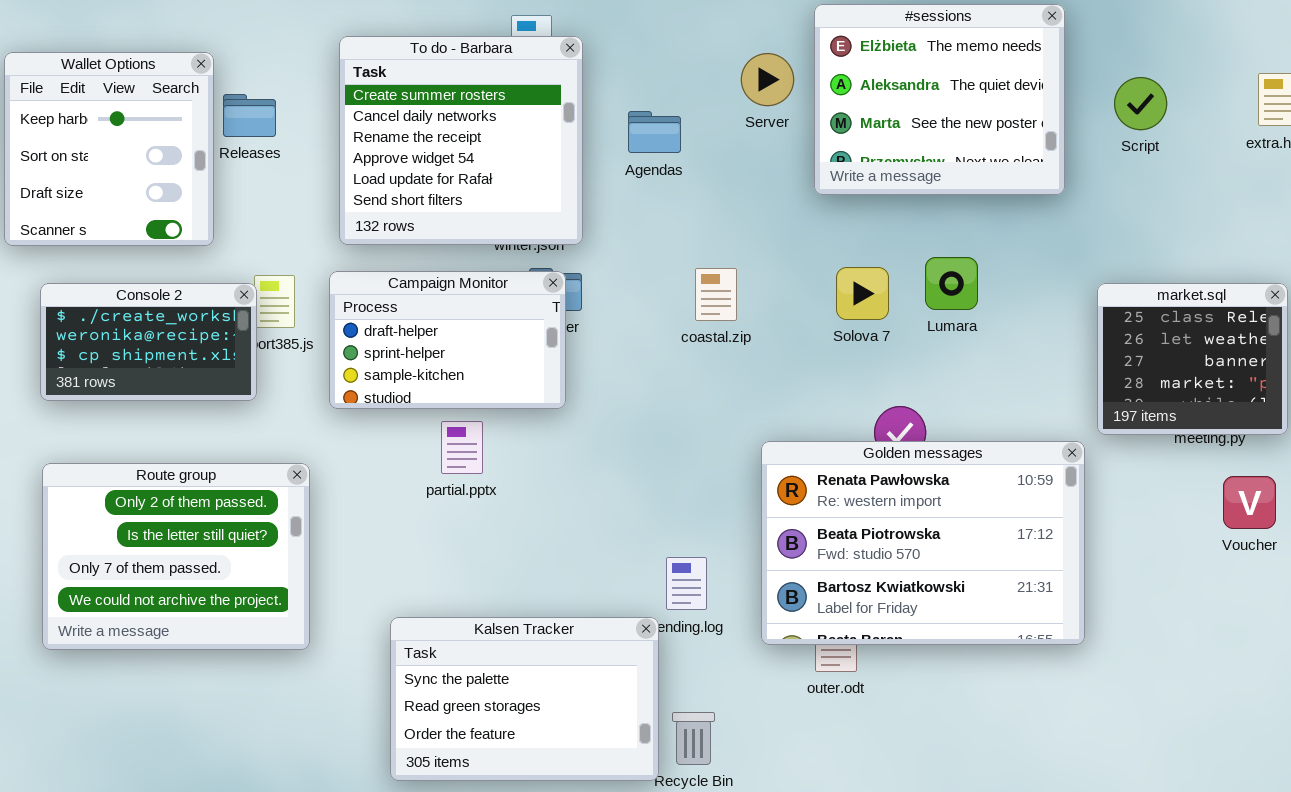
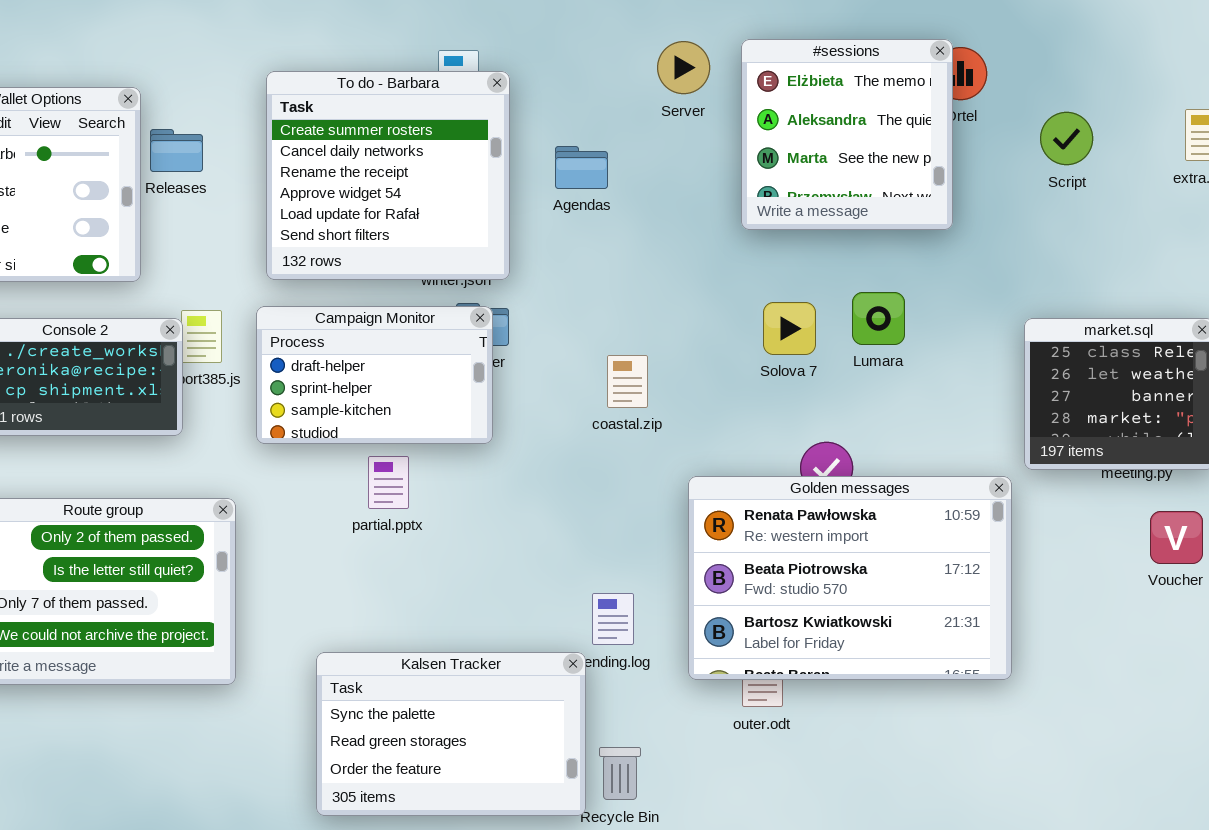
#sessions: [814,4,1065,195] -> [741,39,953,230], resized
Server: [741,53,794,106] -> [657,41,710,94], moved
coastal.zip: [695,268,737,321] -> [607,355,648,408], moved

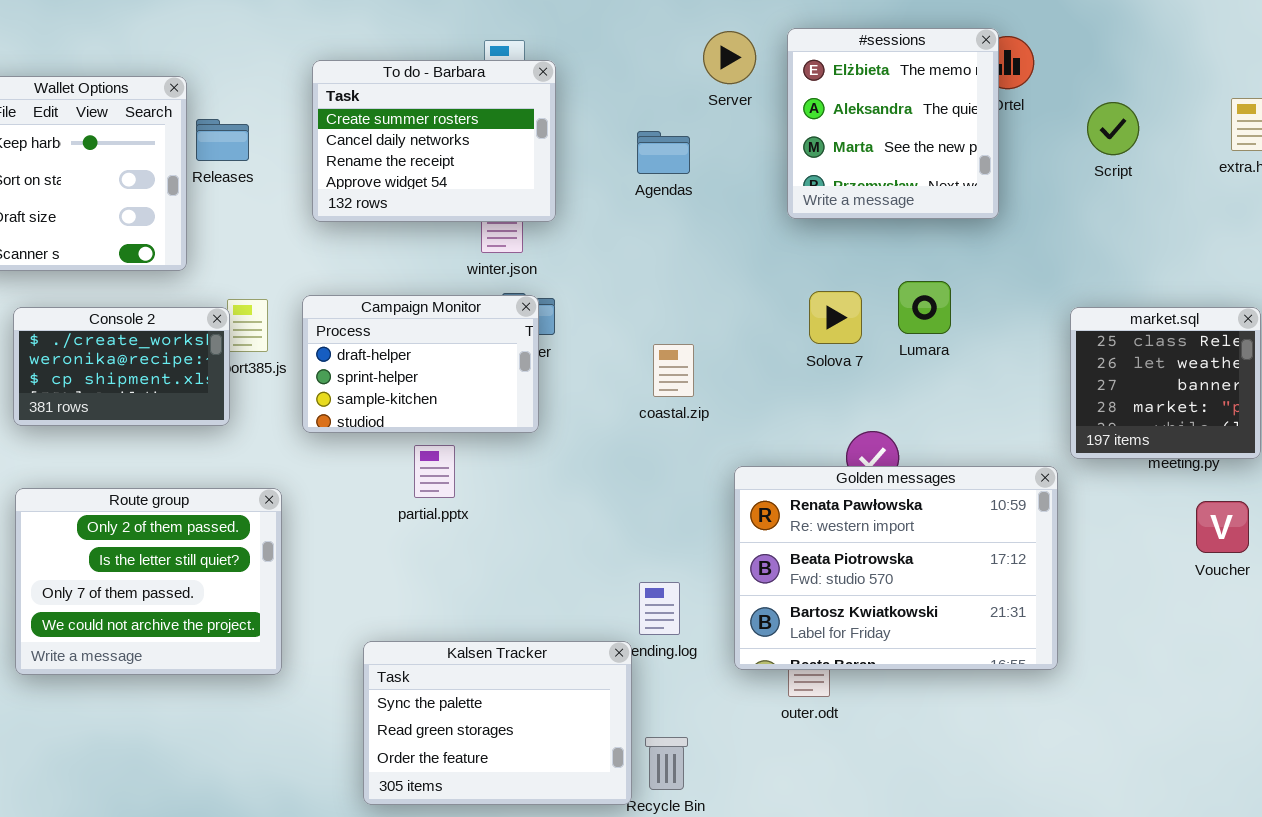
To do - Barbara: [266,71,510,280] -> [312,60,556,222], resized
Agendas: [555,146,608,189] -> [637,131,690,174], moved

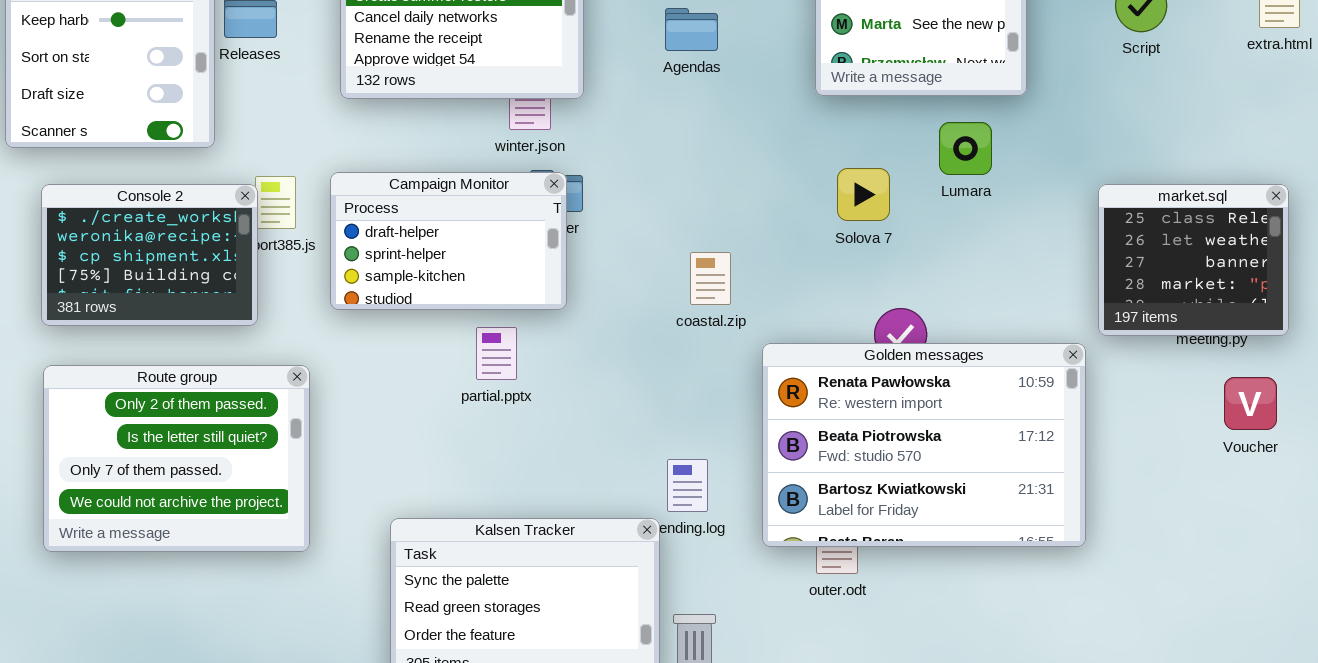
Lumara: [898,281,951,334] -> [939,122,992,175], moved
Console 2: [13,307,230,426] -> [41,184,258,326], resized
coastal.zip: [653,344,694,397] -> [690,252,731,305], moved
partial.pptx: [414,445,455,498] -> [476,327,517,380], moved

